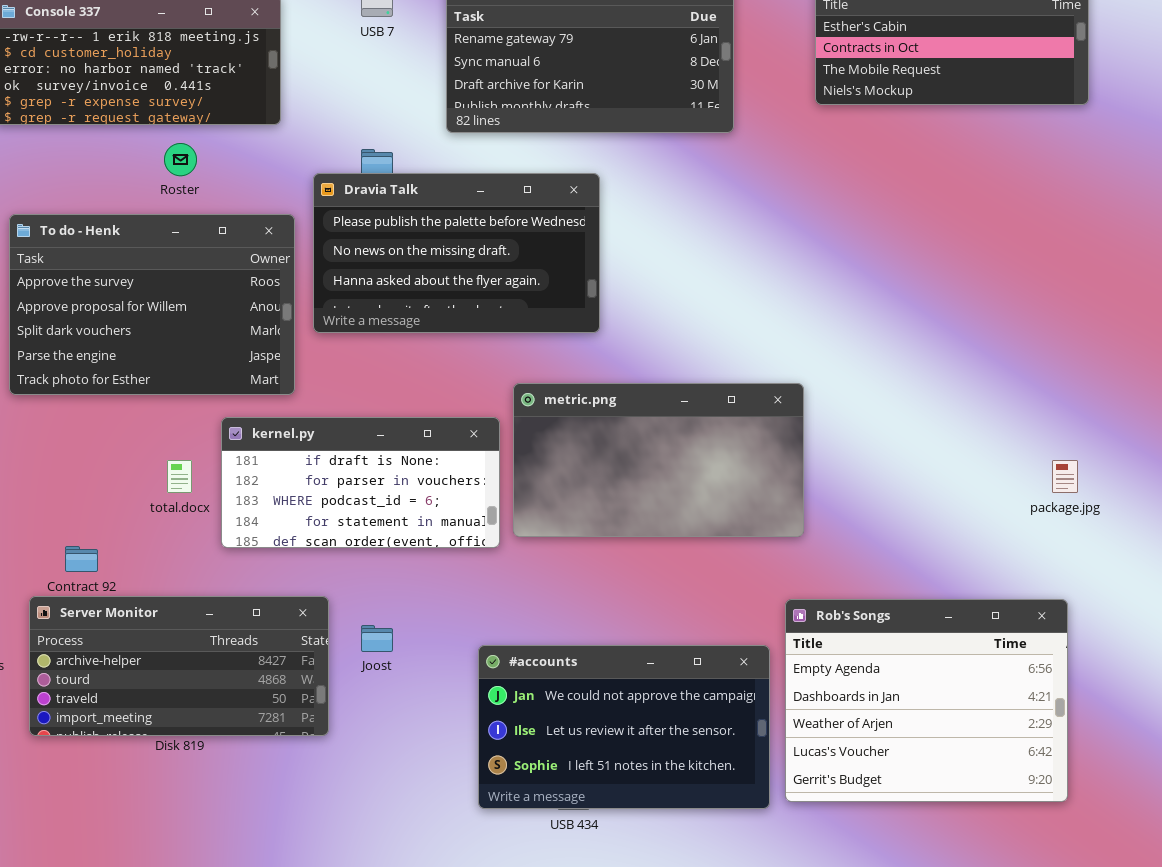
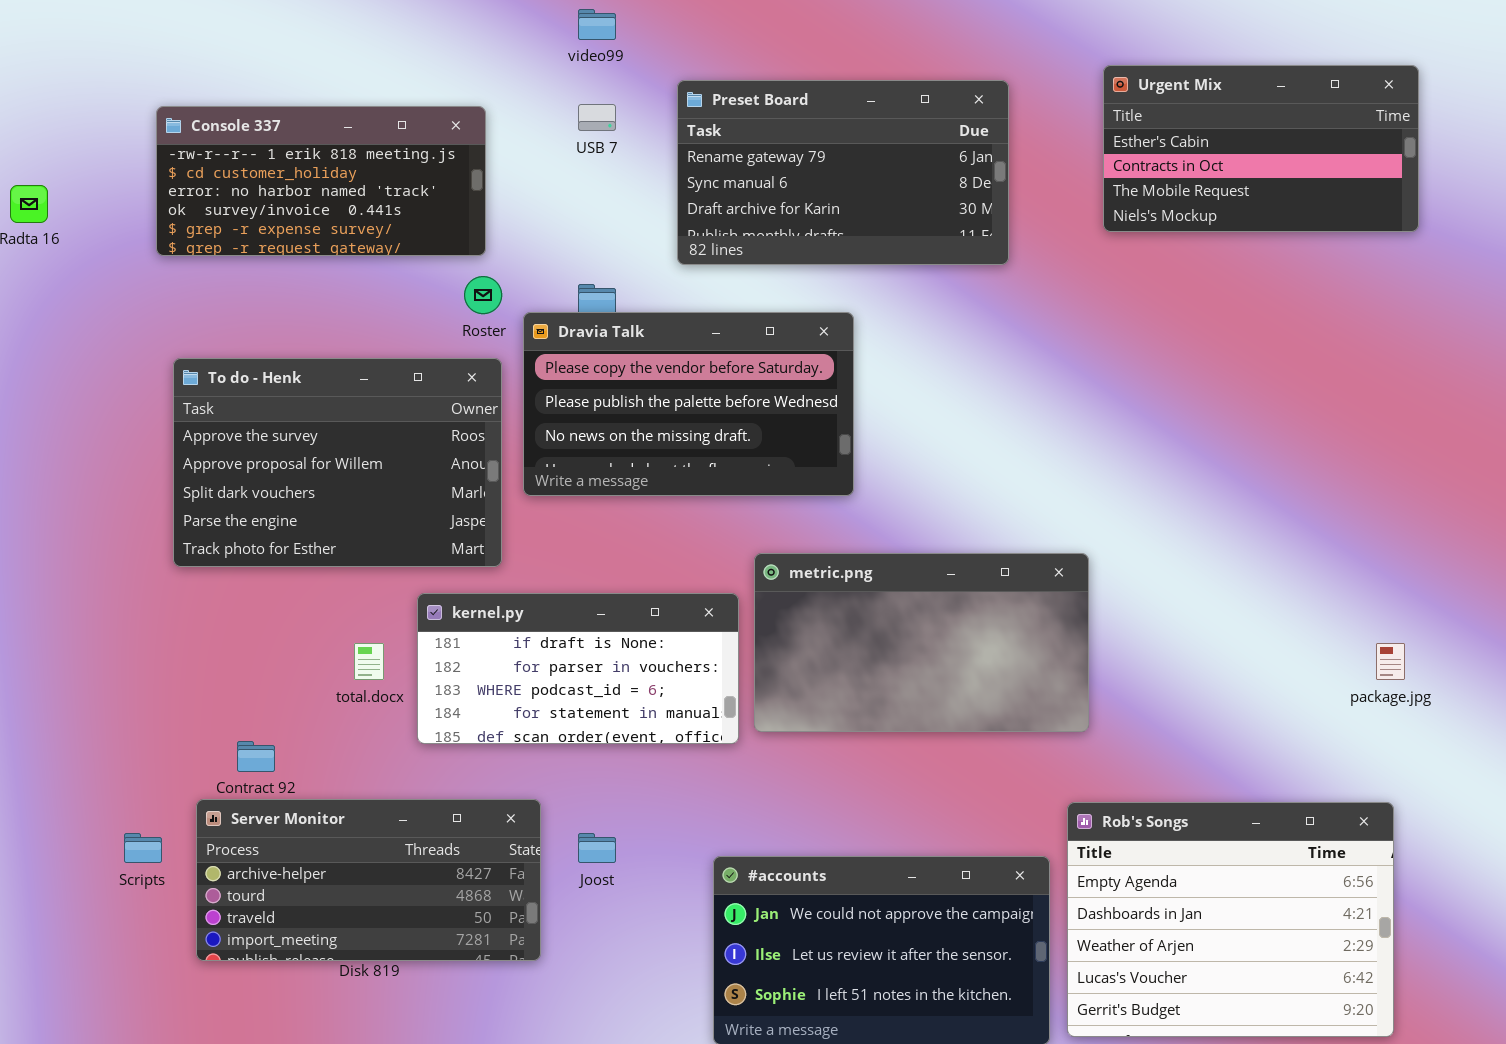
Roster: [164,143,197,176] -> [464,276,502,314], moved
Dravia Talk: [313,173,600,333] -> [523,312,854,496], scrolled up 1 row

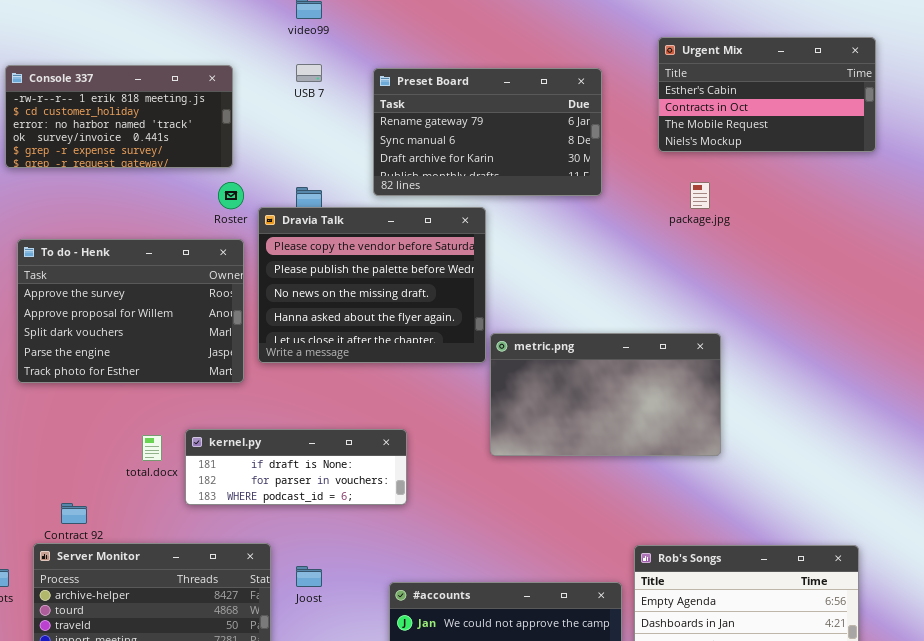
Preset Board: [677,80,1009,265] -> [373,68,602,196], moved
Dravia Talk: [523,312,854,496] -> [258,207,486,363], resized
metric.png: [754,553,1089,732] -> [490,333,721,456], moved
kernel.py: [417,593,739,744] -> [185,429,407,505], resized
package.jpg: [1376,643,1405,680] -> [690,182,710,209], moved

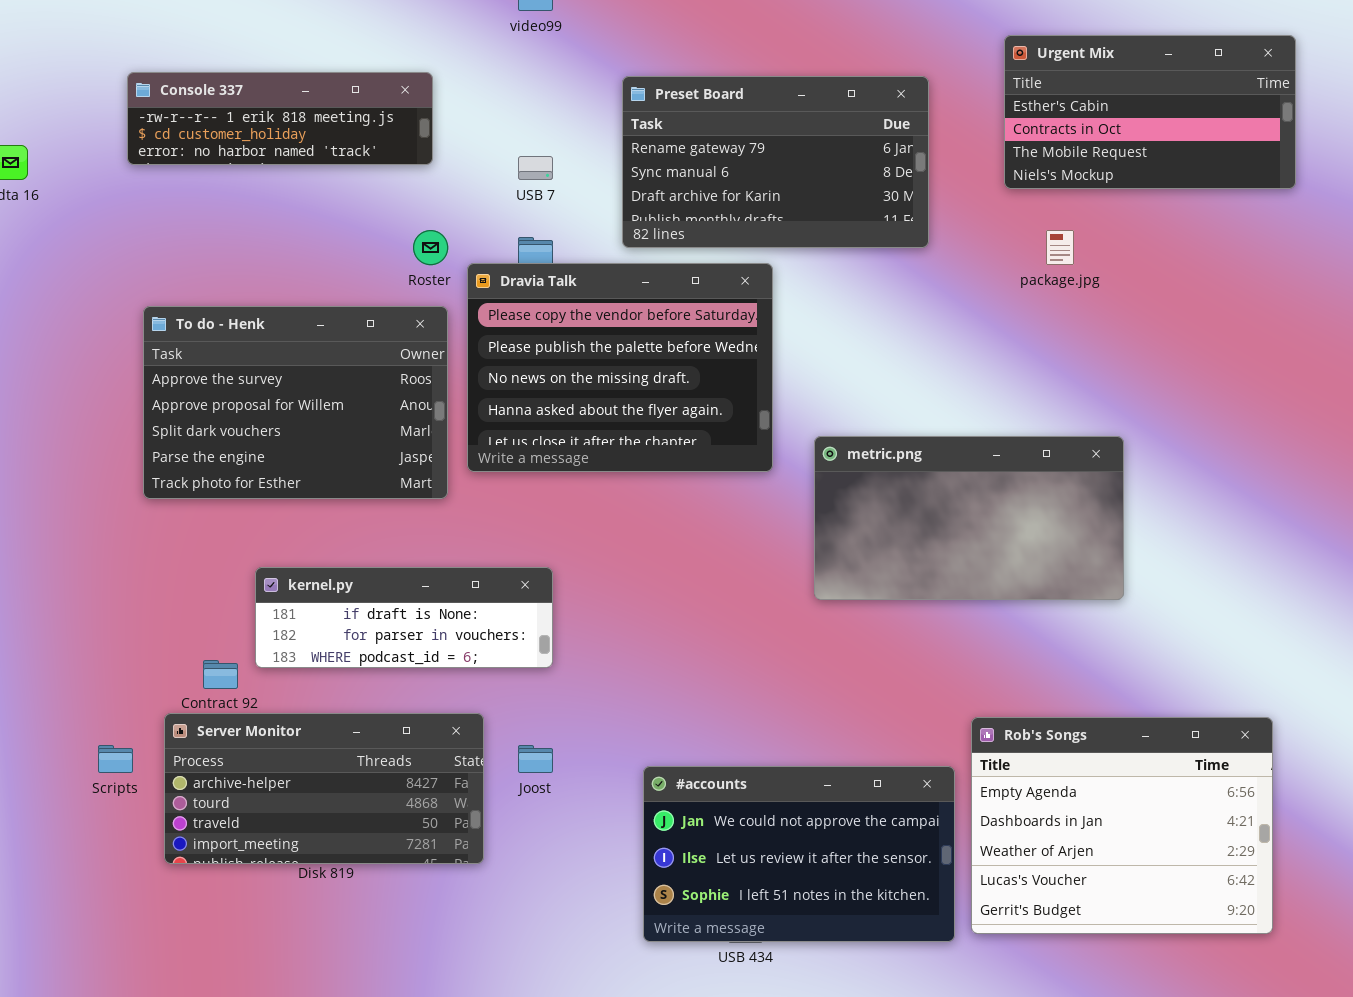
USB 7: [296,64,322,82] -> [518,156,553,180], moved
Console 337: [5,65,233,168] -> [127,72,433,165], resized
metric.png: [490,333,721,456] -> [814,436,1124,600], moved
kernel.py: [185,429,407,505] -> [255,567,553,668], moved

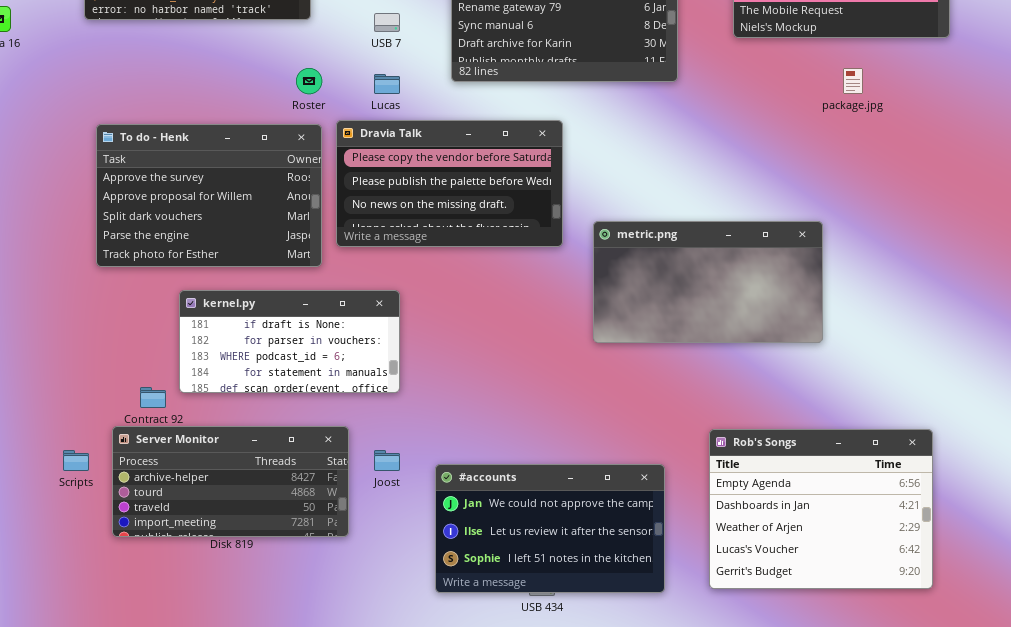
package.jpg: [1046,230,1074,265] -> [843,68,863,94], moved
Dravia Talk: [467,263,773,472] -> [336,120,563,247], resized
kernel.py: [255,567,553,668] -> [179,290,400,393], resized
#accounts: [643,766,955,942] -> [435,464,665,593], moved

